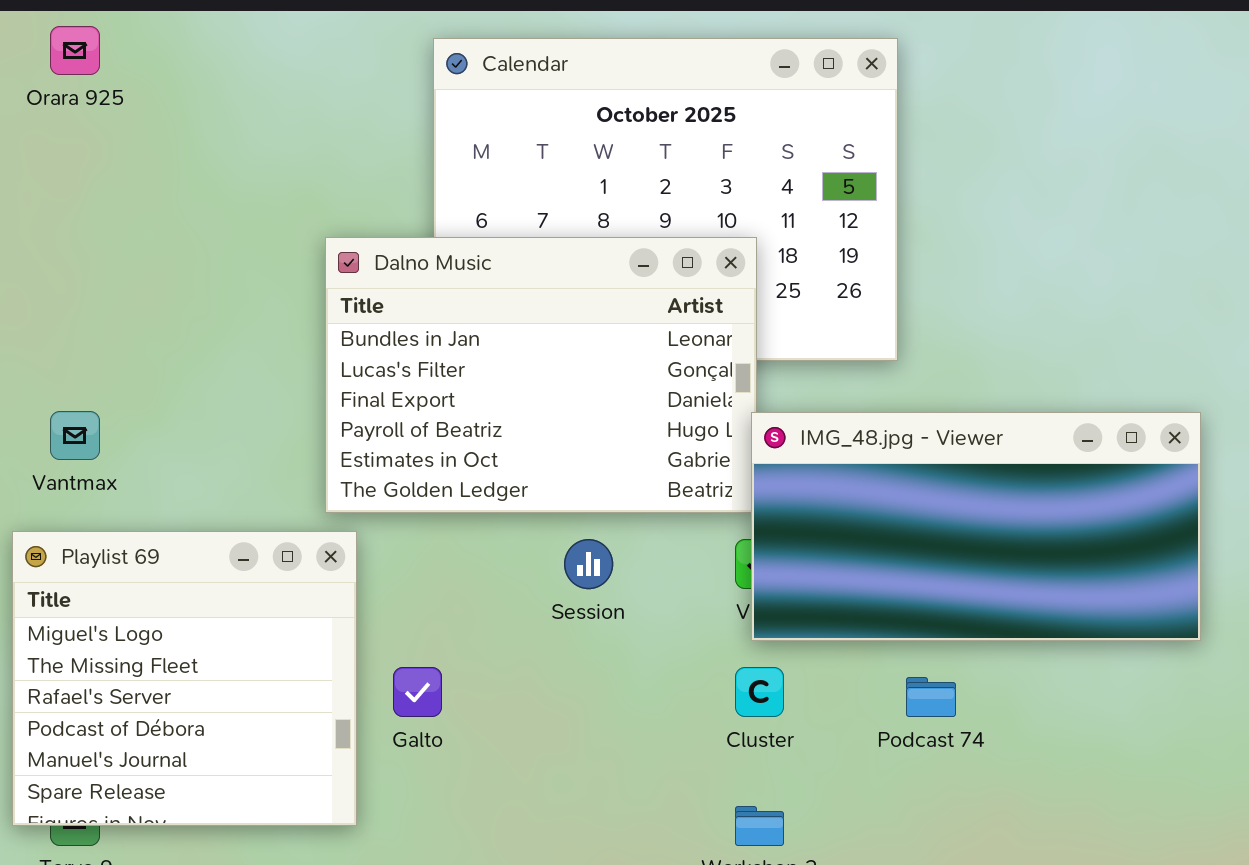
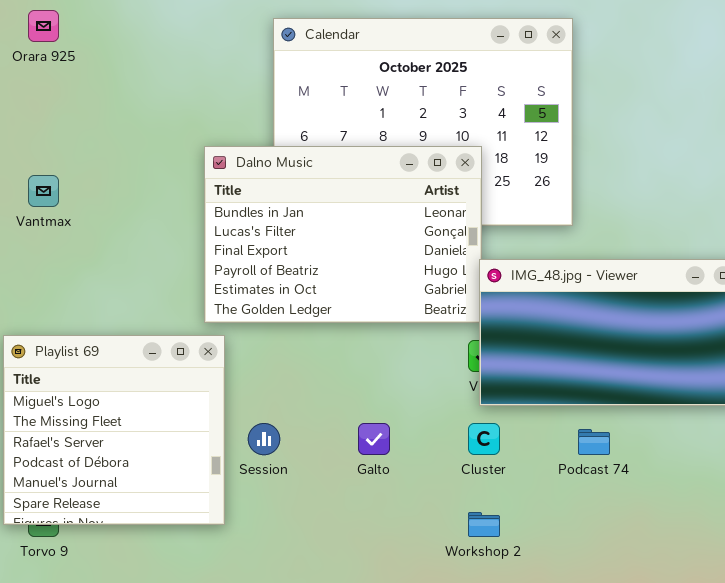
Vantmax: [50,411,100,460] -> [28,175,59,207], moved
Session: [564,539,613,589] -> [248,423,280,455], moved
Galto: [393,667,442,717] -> [358,423,390,455], moved

